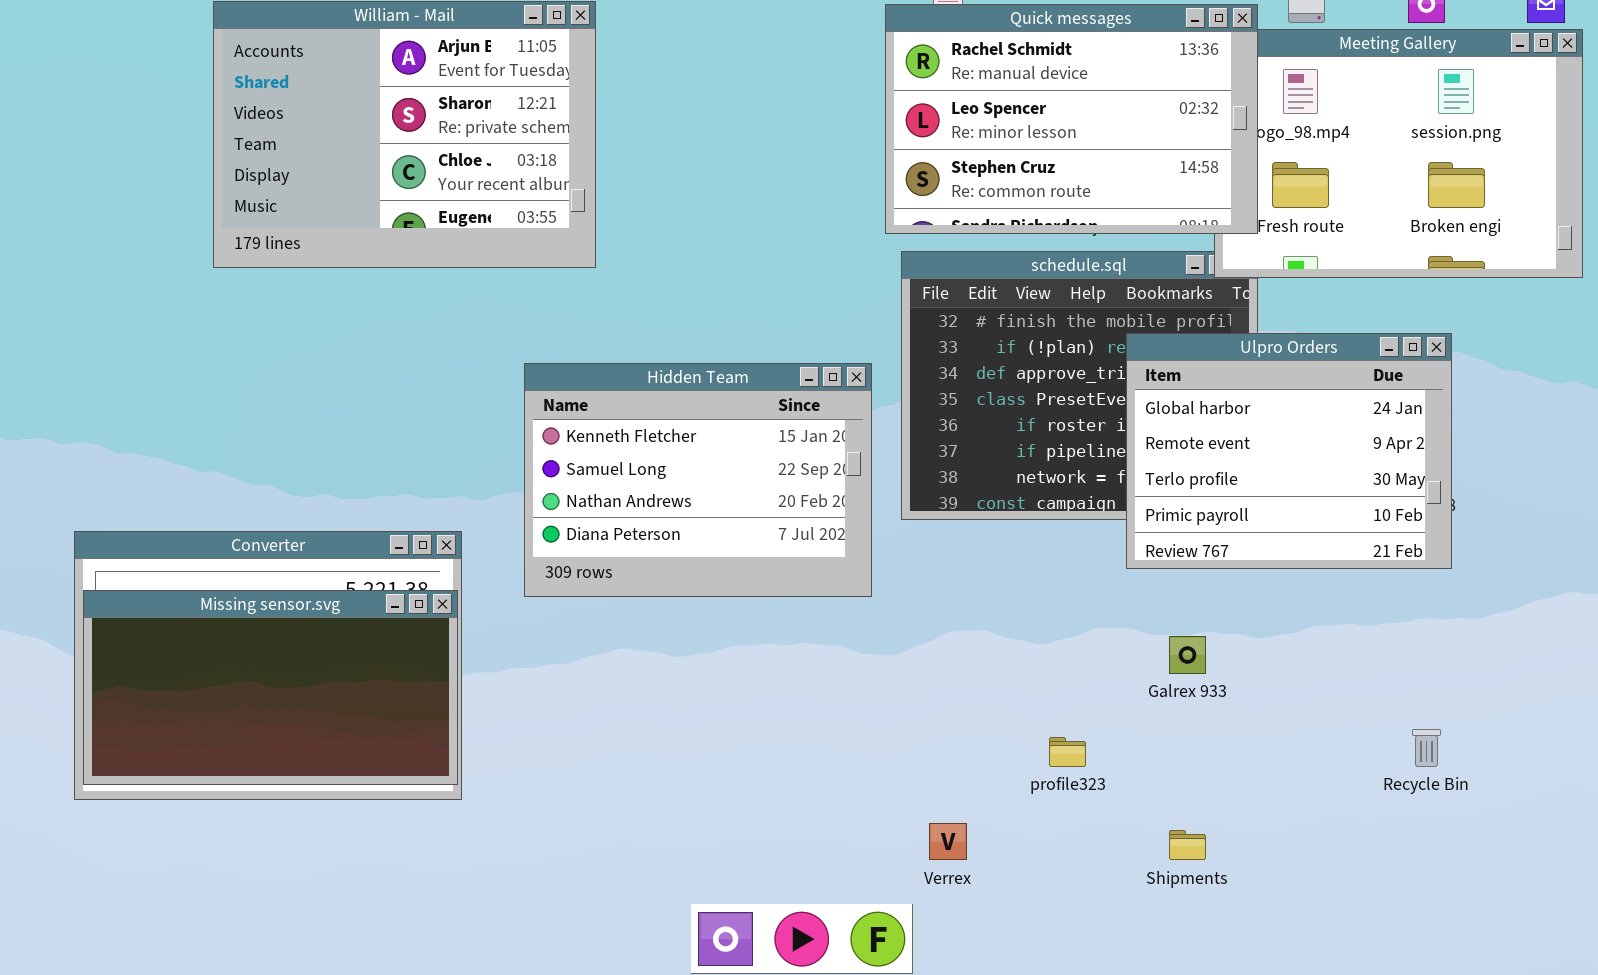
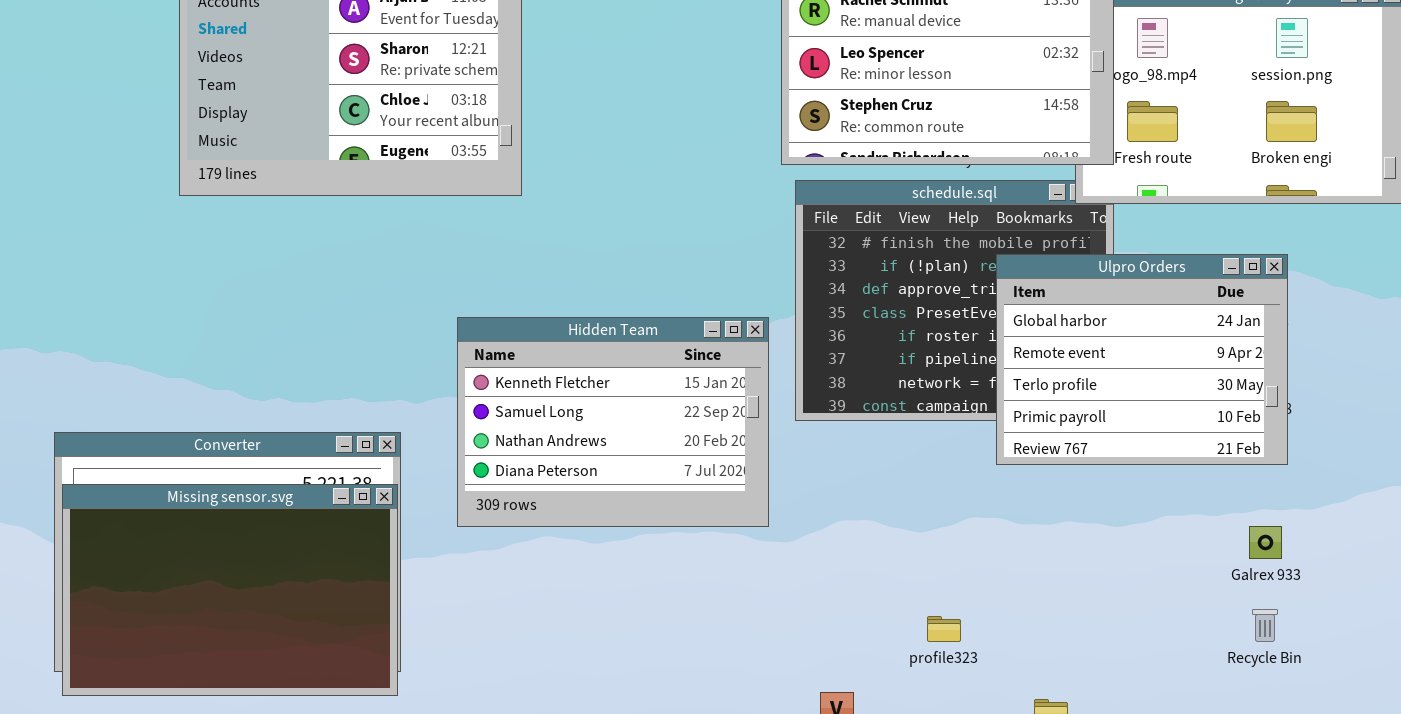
Hidden Team: [524,363,872,597] -> [457,317,769,527], moved
Missing sensor.svg: [83,590,458,785] -> [62,484,398,696], resized
Galrex 933: [1169,636,1206,674] -> [1249,526,1282,559], moved

